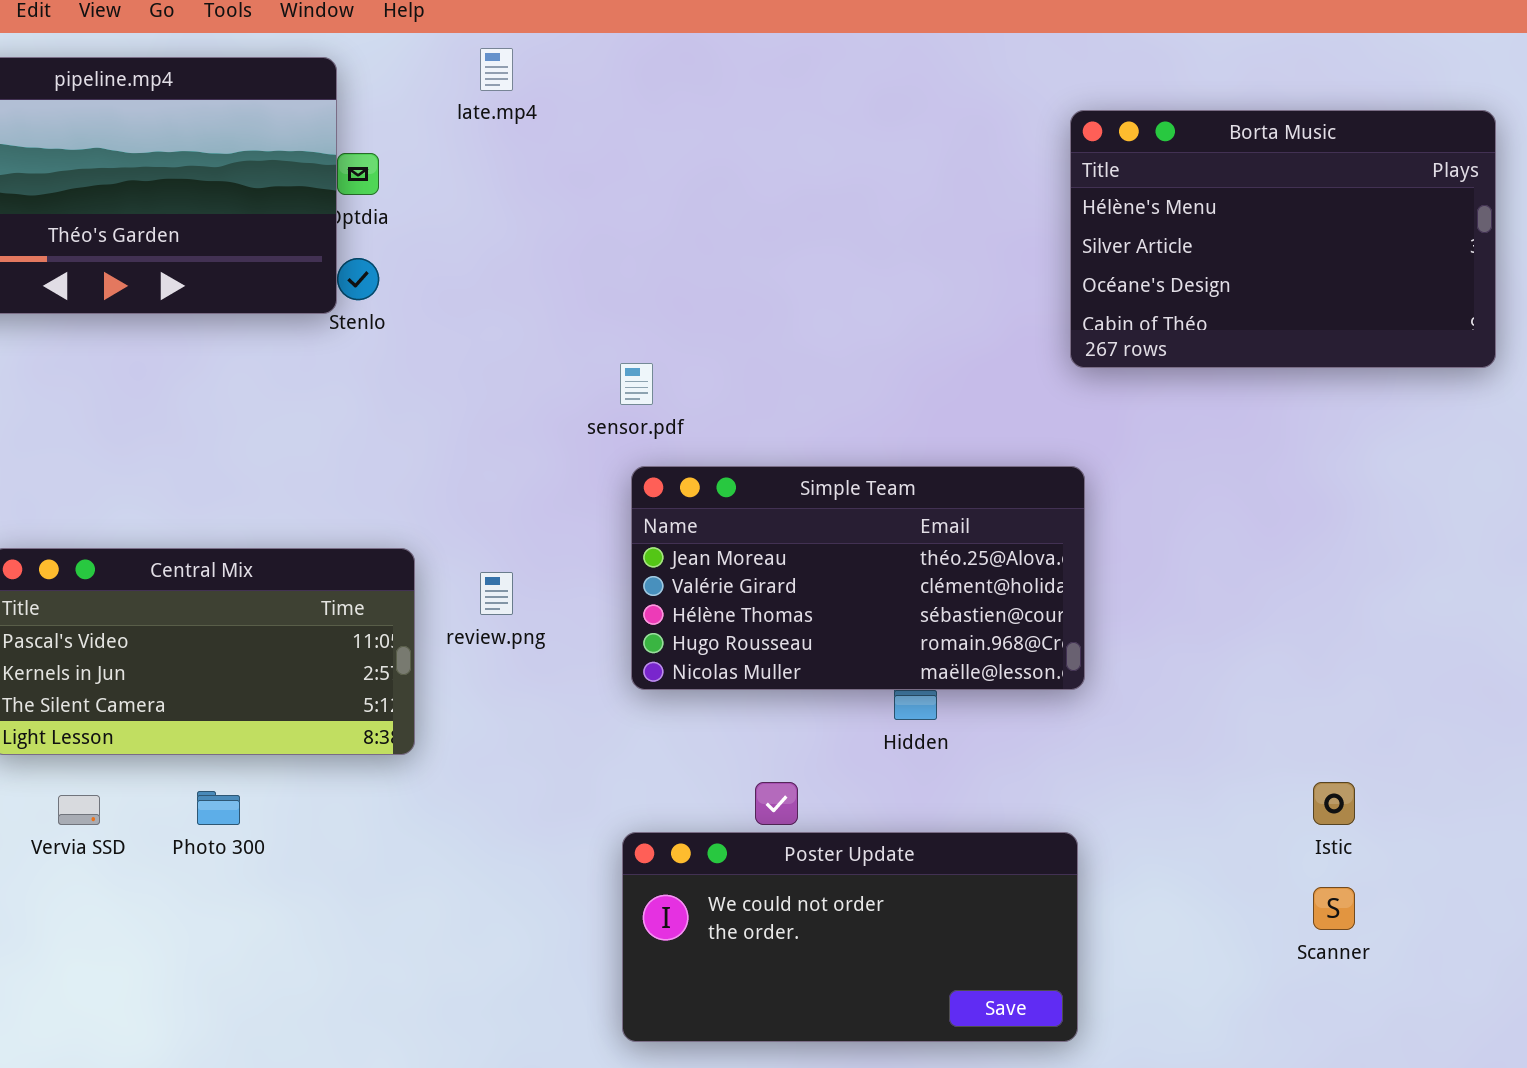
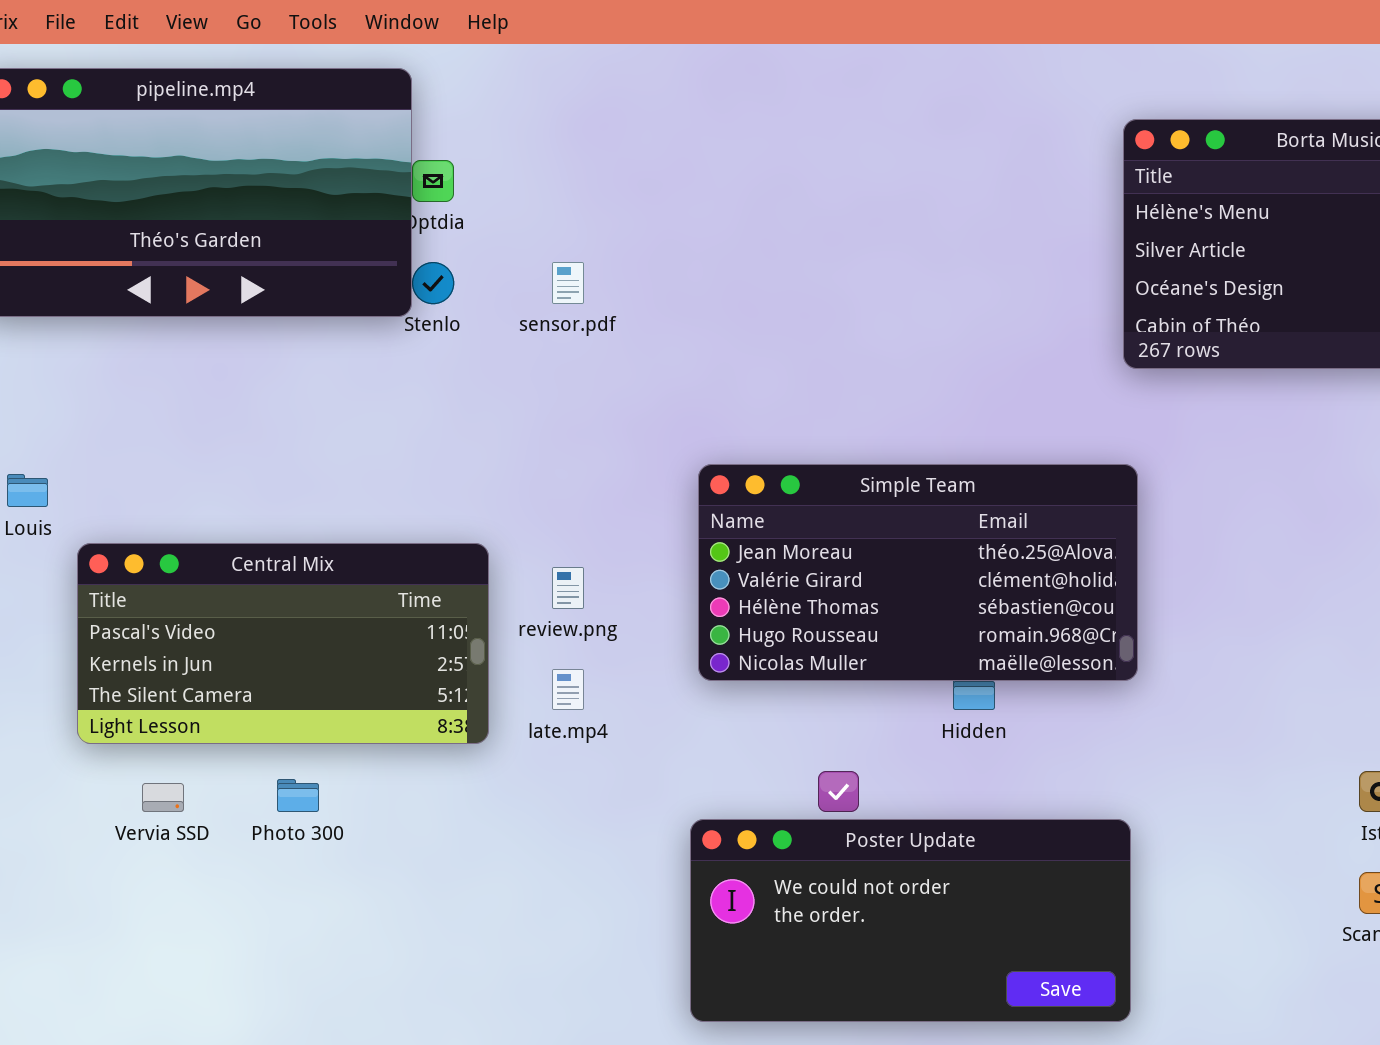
late.mp4: [480,48,513,91] -> [552,669,584,710], moved
sensor.pdf: [620,363,653,405] -> [552,262,584,304], moved

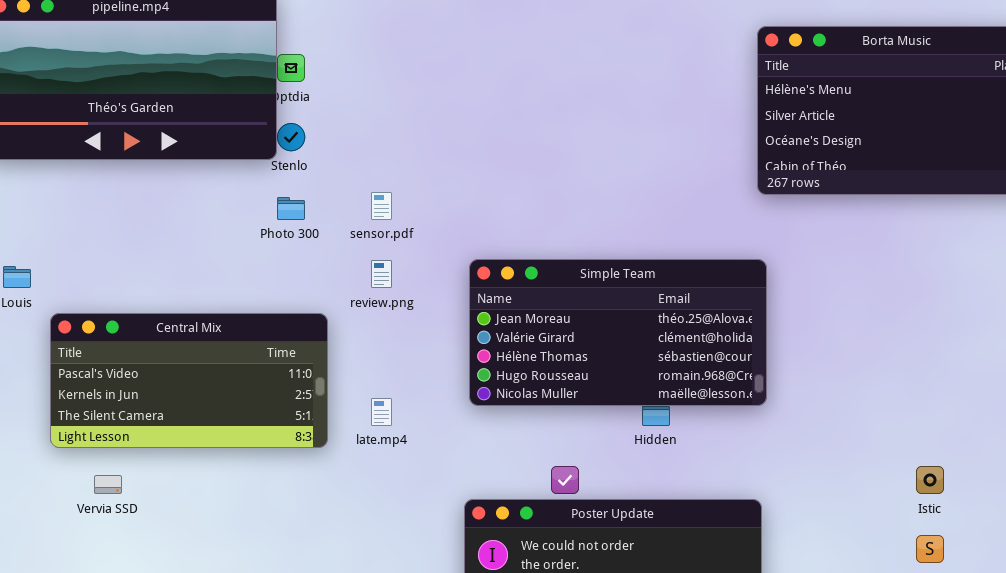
sensor.pdf: [552,262,584,304] -> [371,192,392,220], moved
review.png: [552,567,584,609] -> [371,260,392,288], moved
Photo 300: [277,779,319,812] -> [277,197,305,220], moved

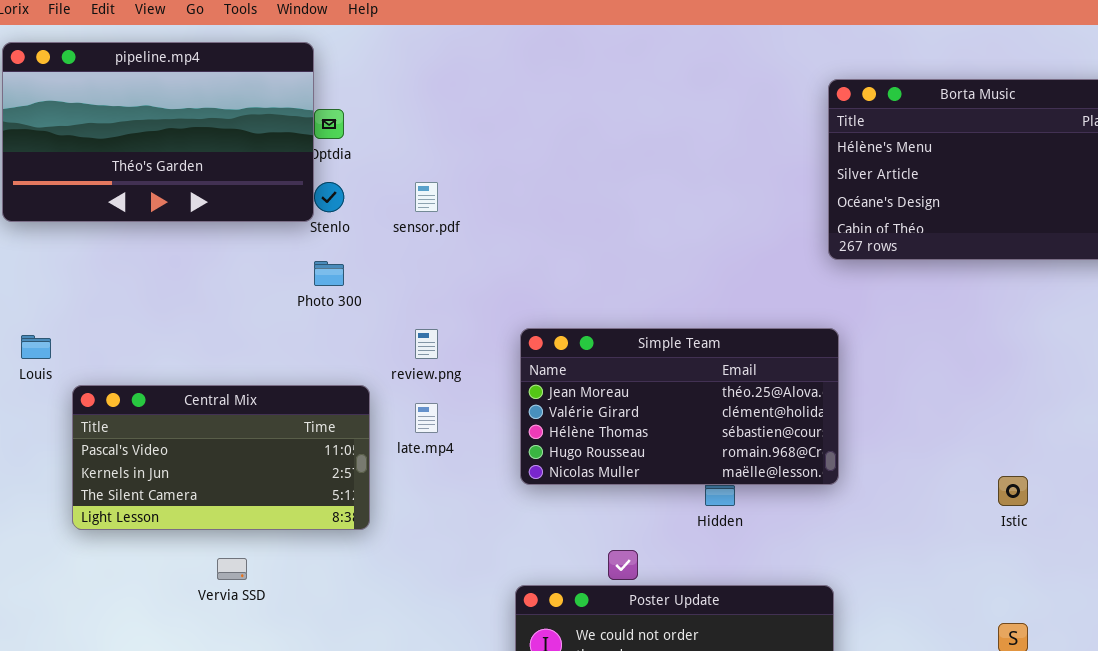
sensor.pdf: [371,192,392,220] -> [415,182,438,212], moved
late.mp4: [371,398,392,426] -> [415,403,438,433], moved
Istic: [916,466,944,494] -> [998,476,1028,506], moved
Vervia SSD: [94,475,122,494] -> [217,558,247,580], moved

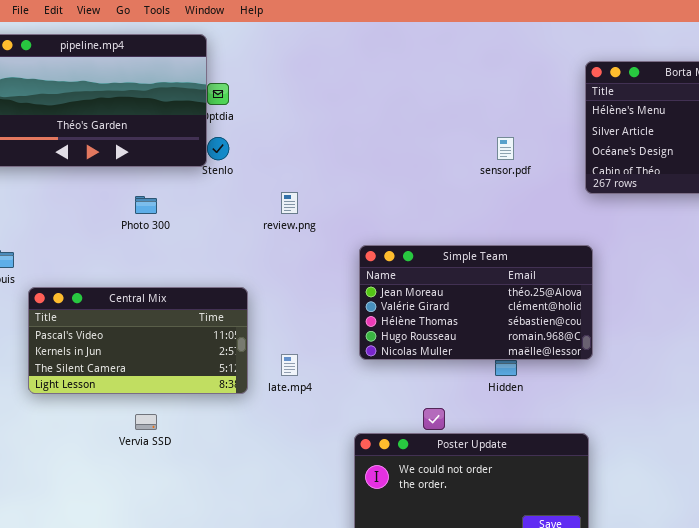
sensor.pdf: [415,182,438,212] -> [497,137,514,160], moved
Photo 300: [314,261,344,286] -> [135,196,157,214], moved
review.png: [415,329,438,359] -> [281,192,298,214], moved
late.mp4: [415,403,438,433] -> [281,354,298,376], moved

